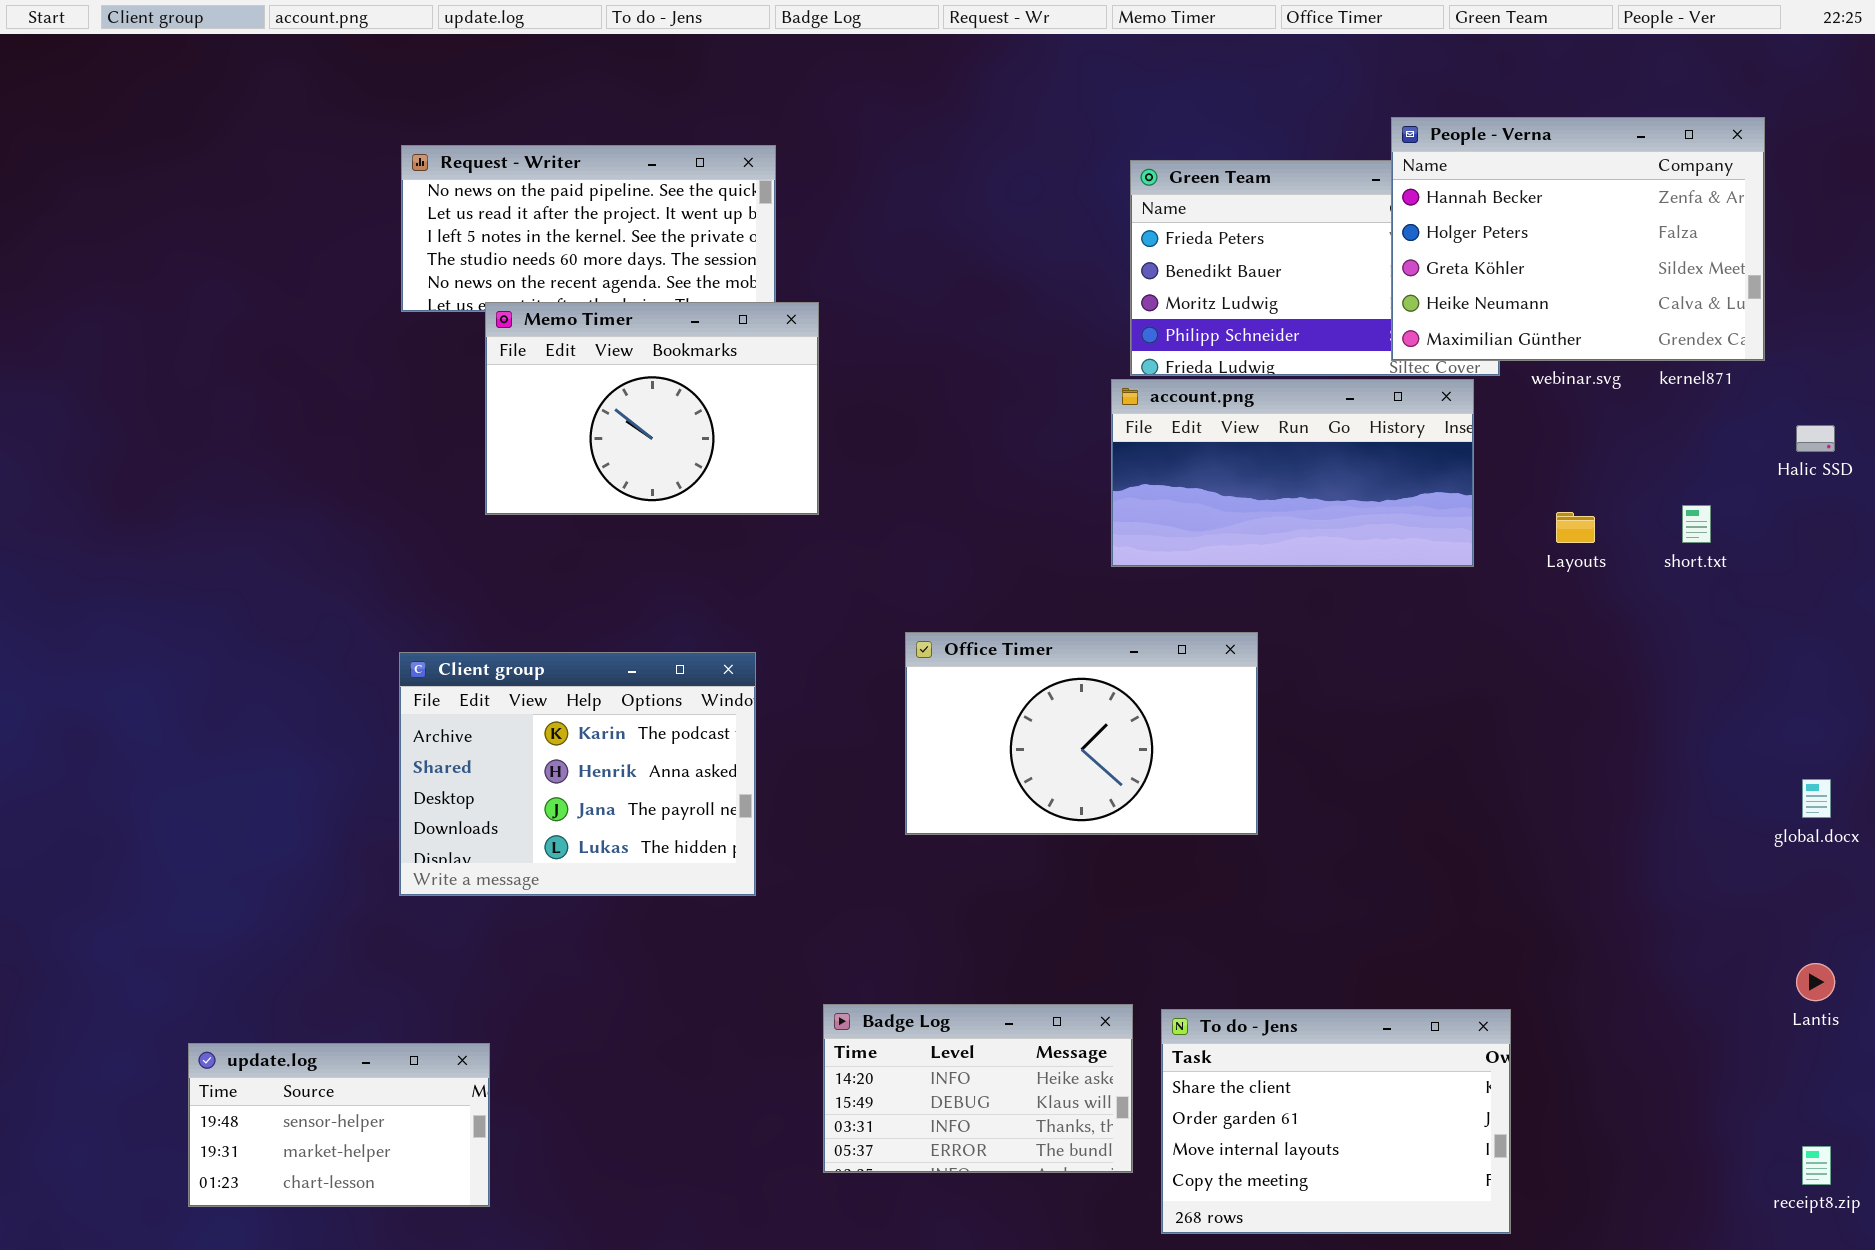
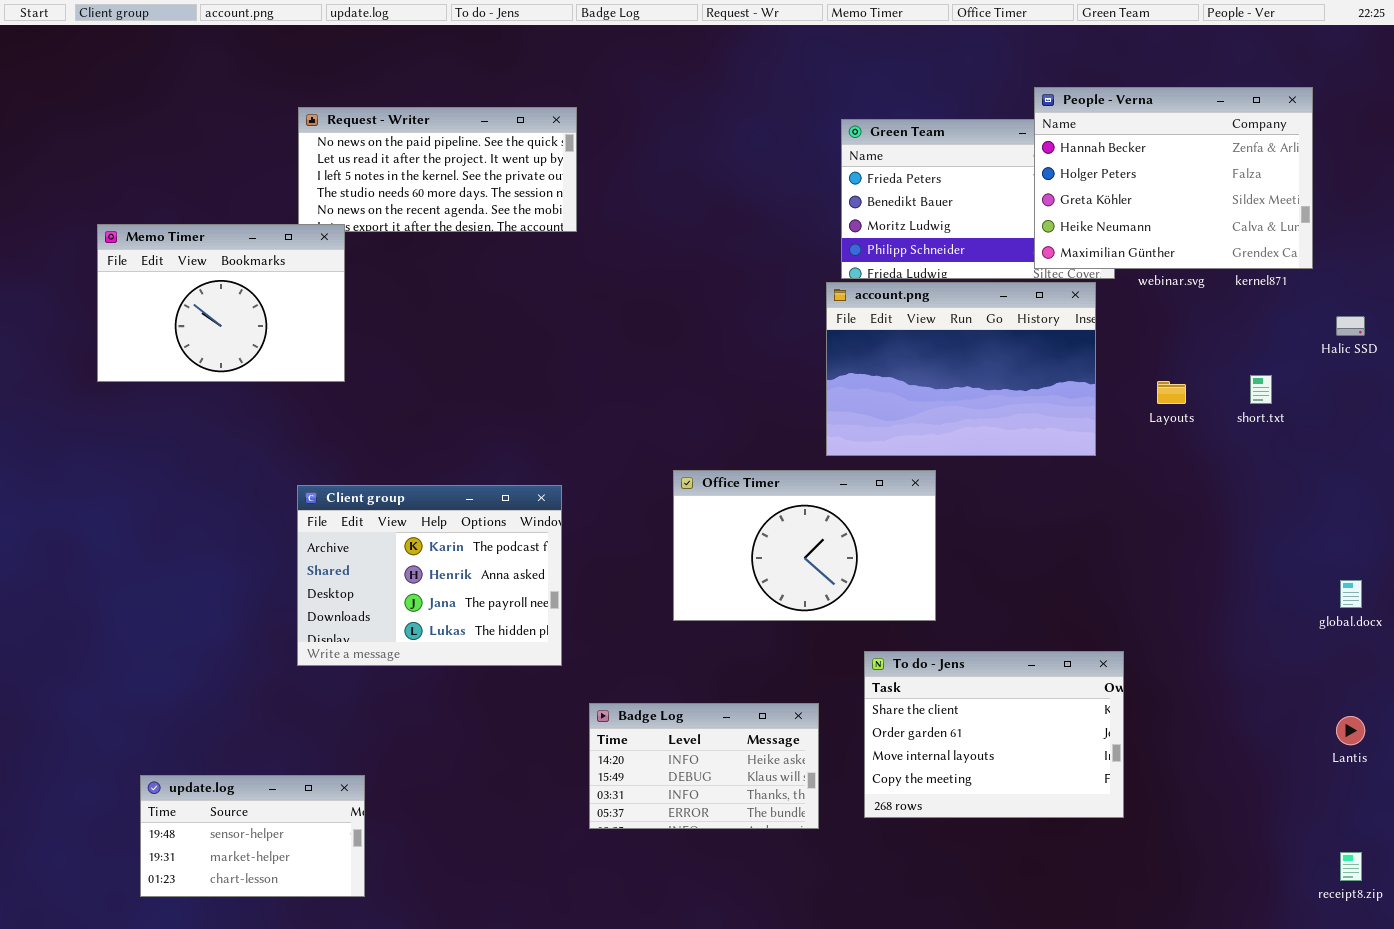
Memo Timer: [485,302,819,515] -> [97,224,345,382], moved
account.png: [1111,379,1474,567] -> [826,282,1096,456], resized
Badge Log: [823,1004,1133,1173] -> [589,703,819,829], moved
To do - Jens: [1161,1009,1511,1234] -> [864,651,1124,818], moved

